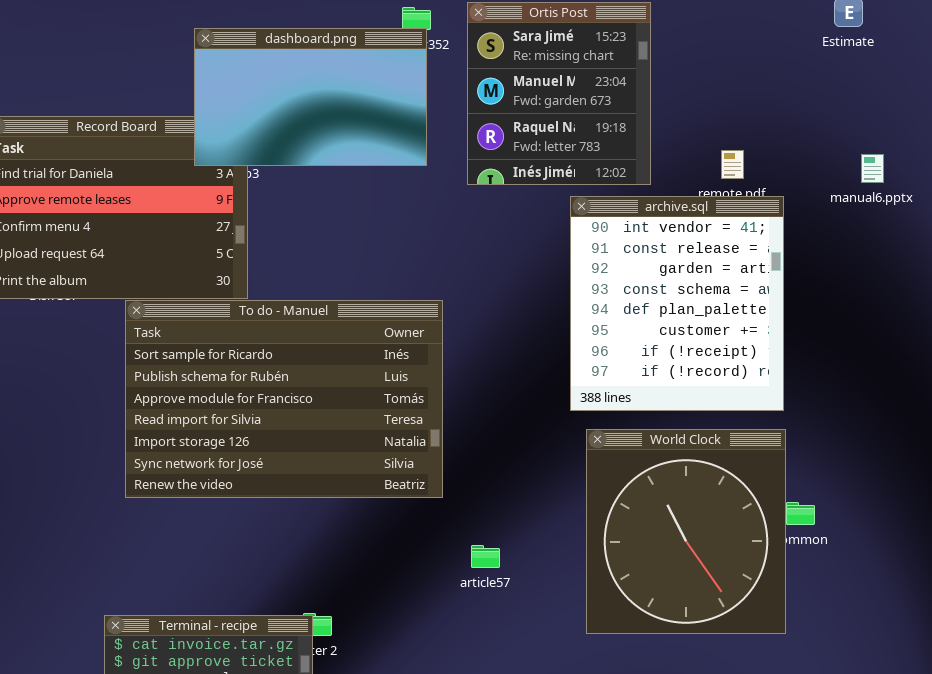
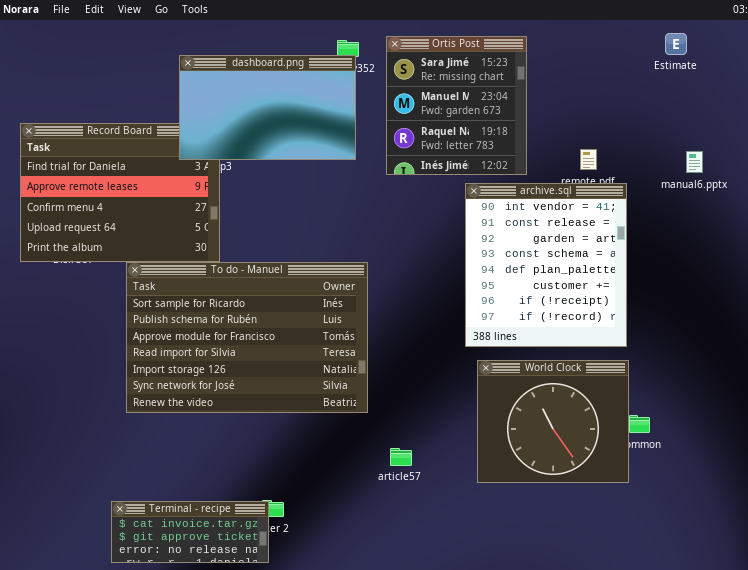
World Clock: [586,429,786,634] -> [477,360,629,483], resized

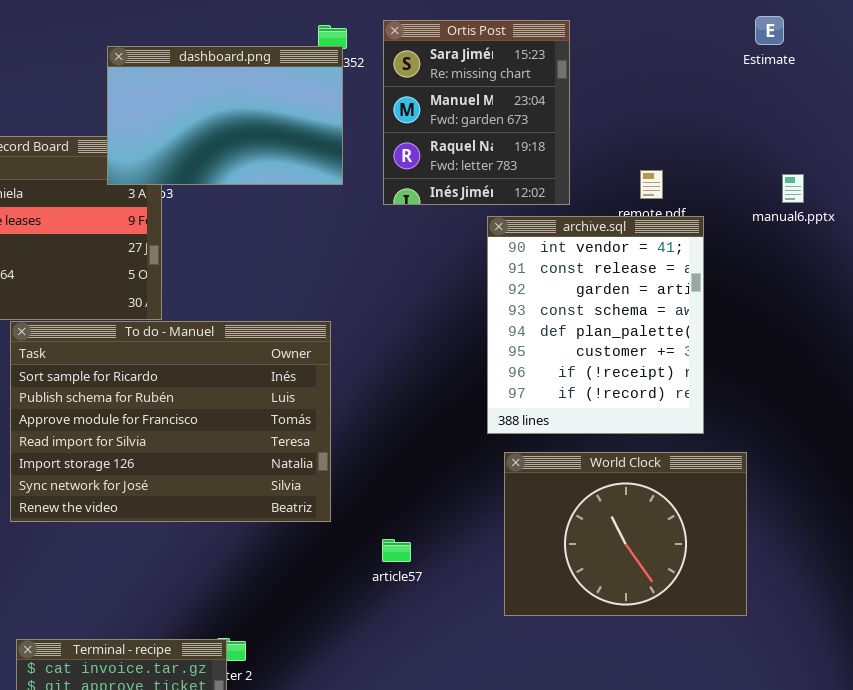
To do - Manuel: [126,262,368,413] -> [10,321,331,522], moved
World Clock: [477,360,629,483] -> [504,452,747,616], resized
article57: [390,448,412,466] -> [382,539,411,562], moved

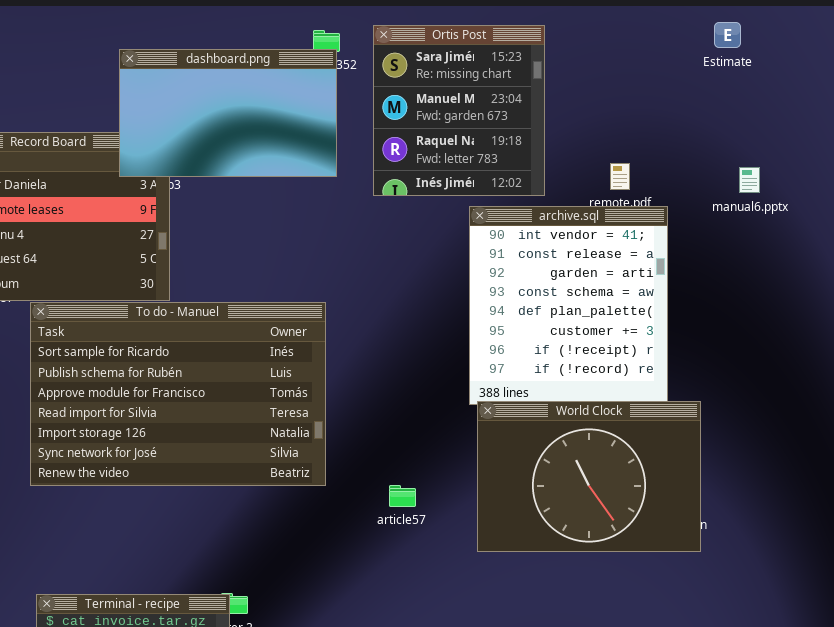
World Clock: [504,452,747,616] -> [477,401,701,552], moved
article57: [382,539,411,562] -> [389,485,416,507], moved

